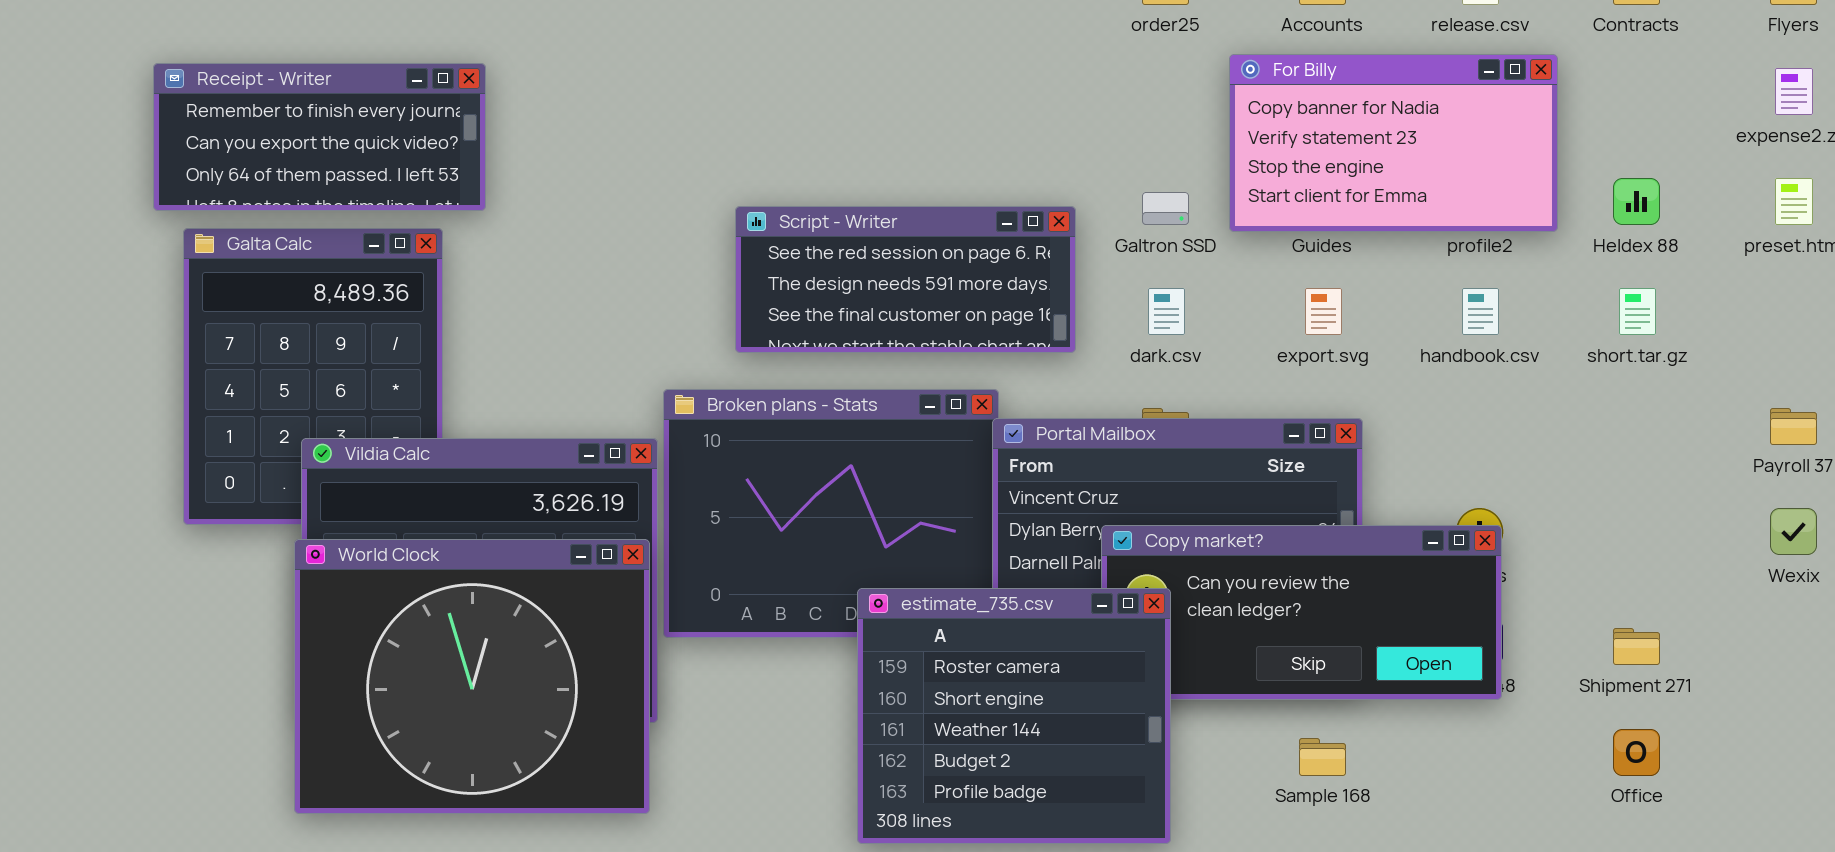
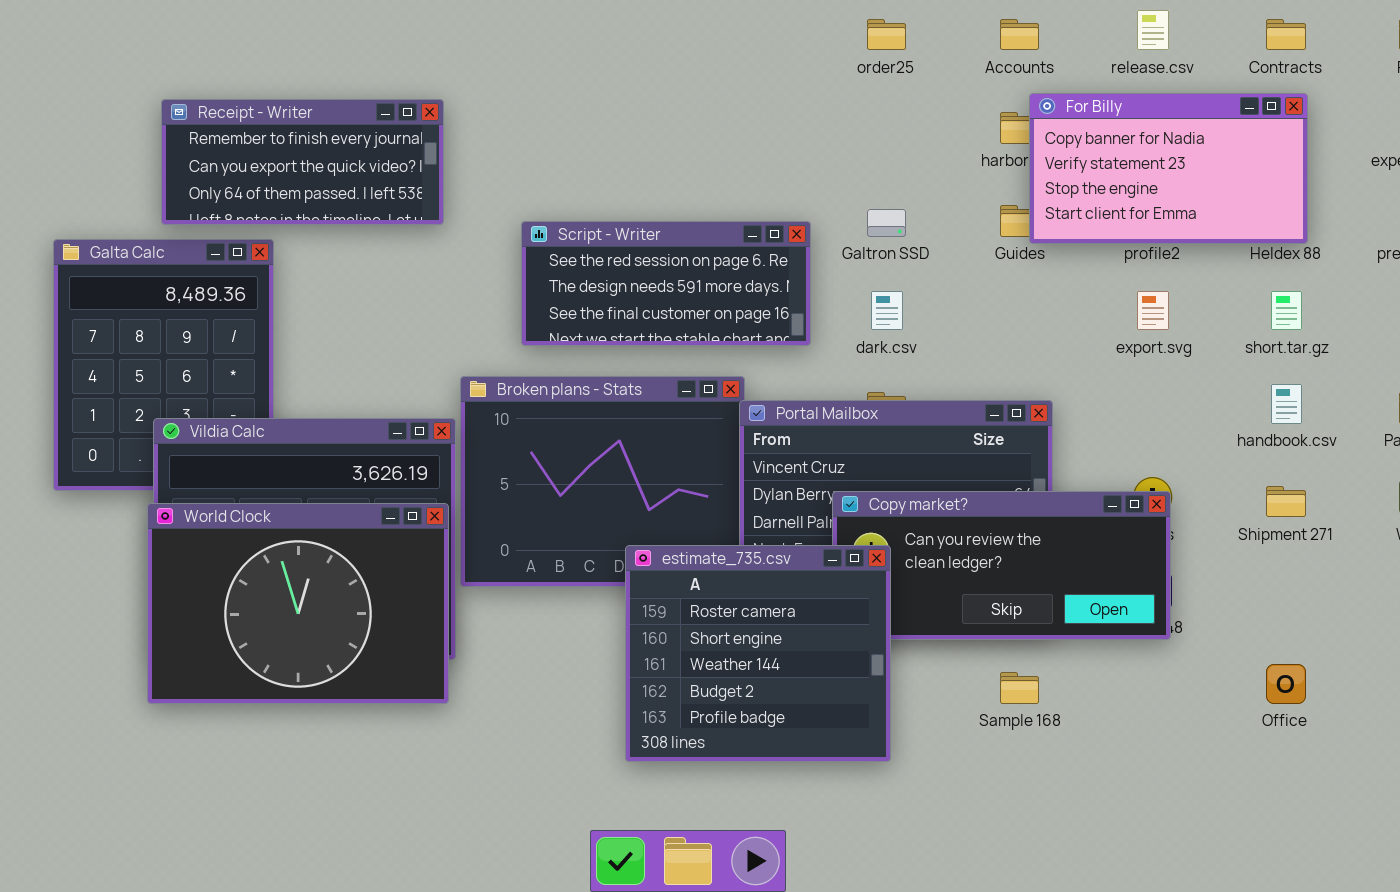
For Billy: [1229,54,1558,232] -> [1029,93,1308,244], moved
Receipt - Writer: [153,63,486,211] -> [161,99,444,225], moved
export.svg: [1305,288,1342,335] -> [1137,291,1169,330], moved
handbook.csv: [1462,288,1499,335] -> [1271,384,1302,424], moved
World Clock: [294,539,650,814] -> [147,503,449,704], resized
Shipment 271: [1613,628,1660,665] -> [1266,486,1306,517], moved

